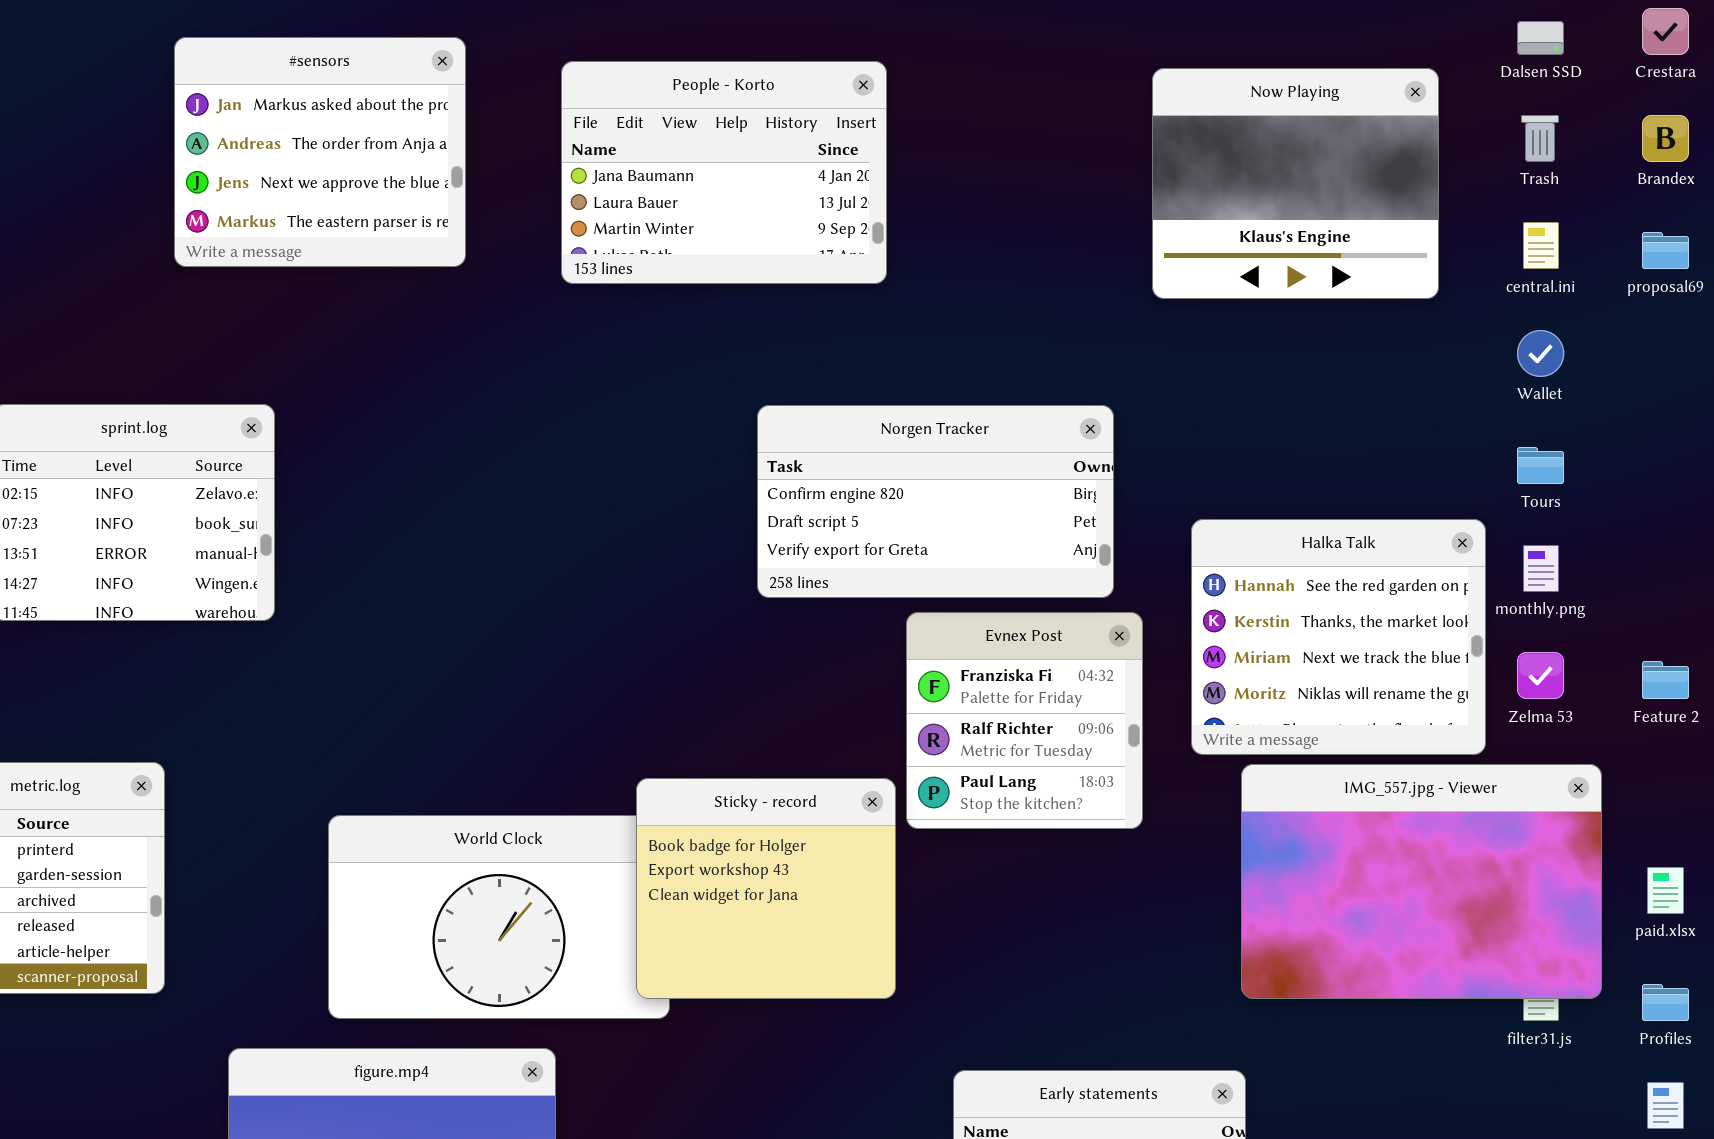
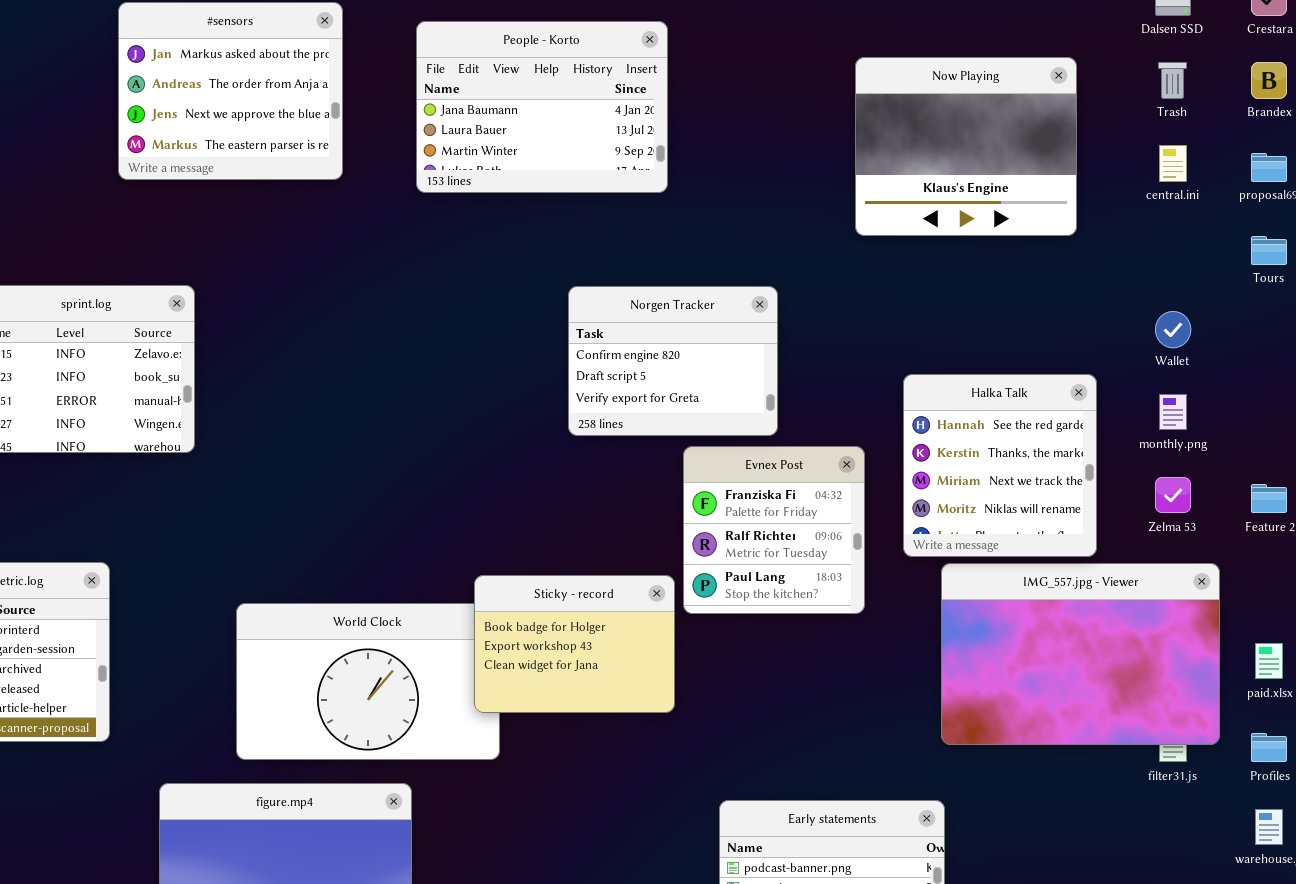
Now Playing: [1152,68,1439,299] -> [855,57,1077,236], moved
Wallet: [1517,330,1564,377] -> [1155,311,1191,348], moved
Norgen Tracker: [757,405,1114,598] -> [568,286,778,436], resized
Tours: [1517,447,1564,484] -> [1251,236,1287,265], moved
Halka Talk: [1191,519,1486,755] -> [903,374,1097,557], resized
Sticky - record: [636,778,896,999] -> [474,575,675,713], resized

